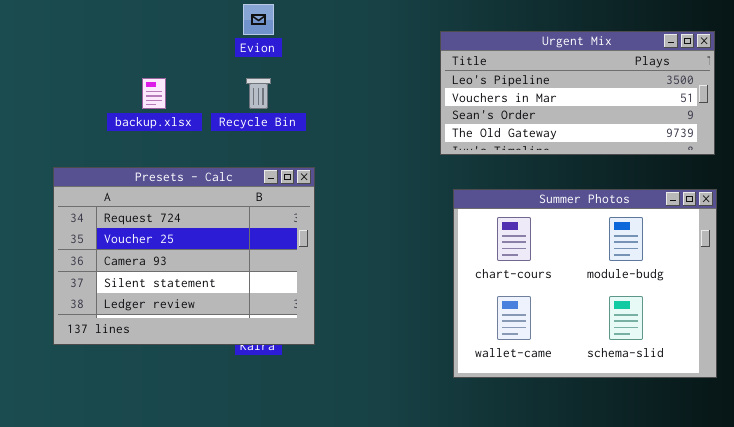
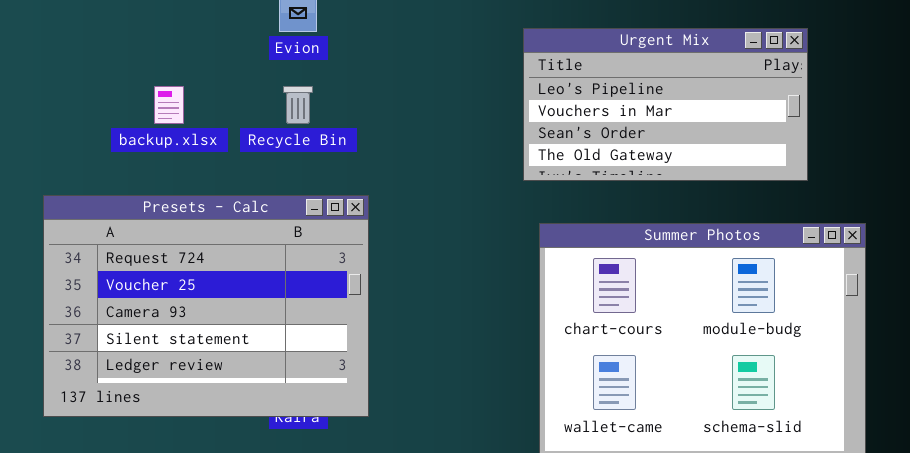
Urgent Mix: [440,31,715,155] -> [523,28,808,181], resized

